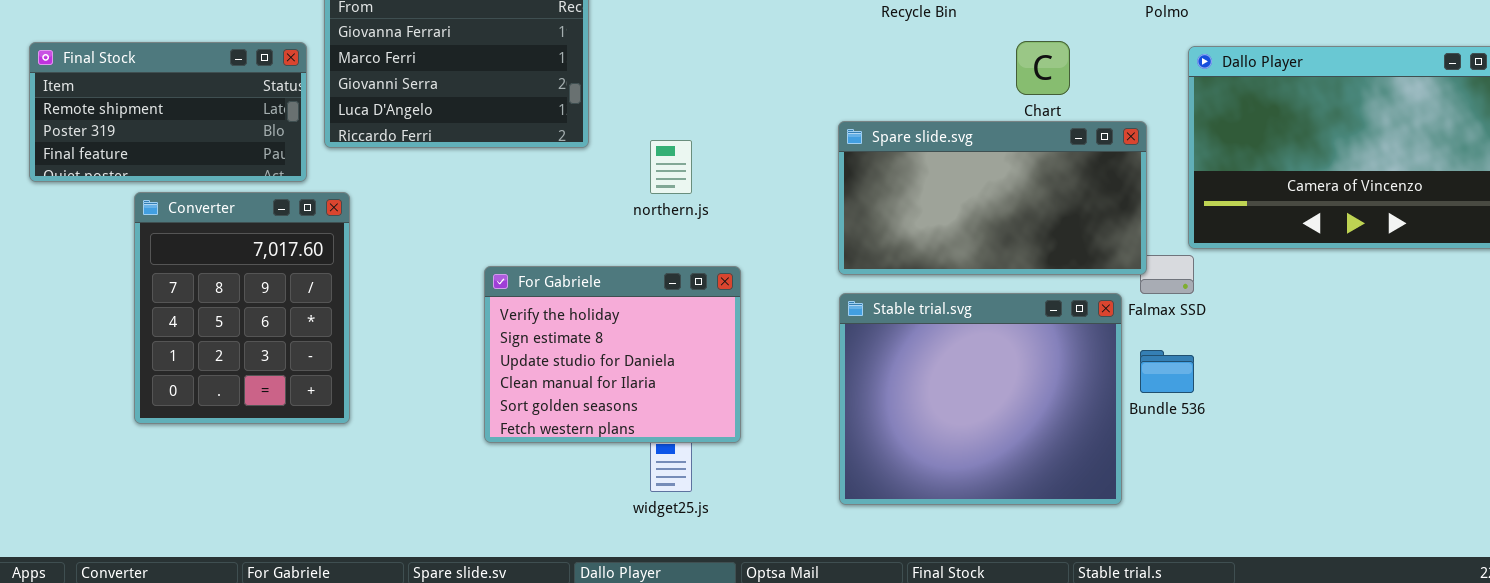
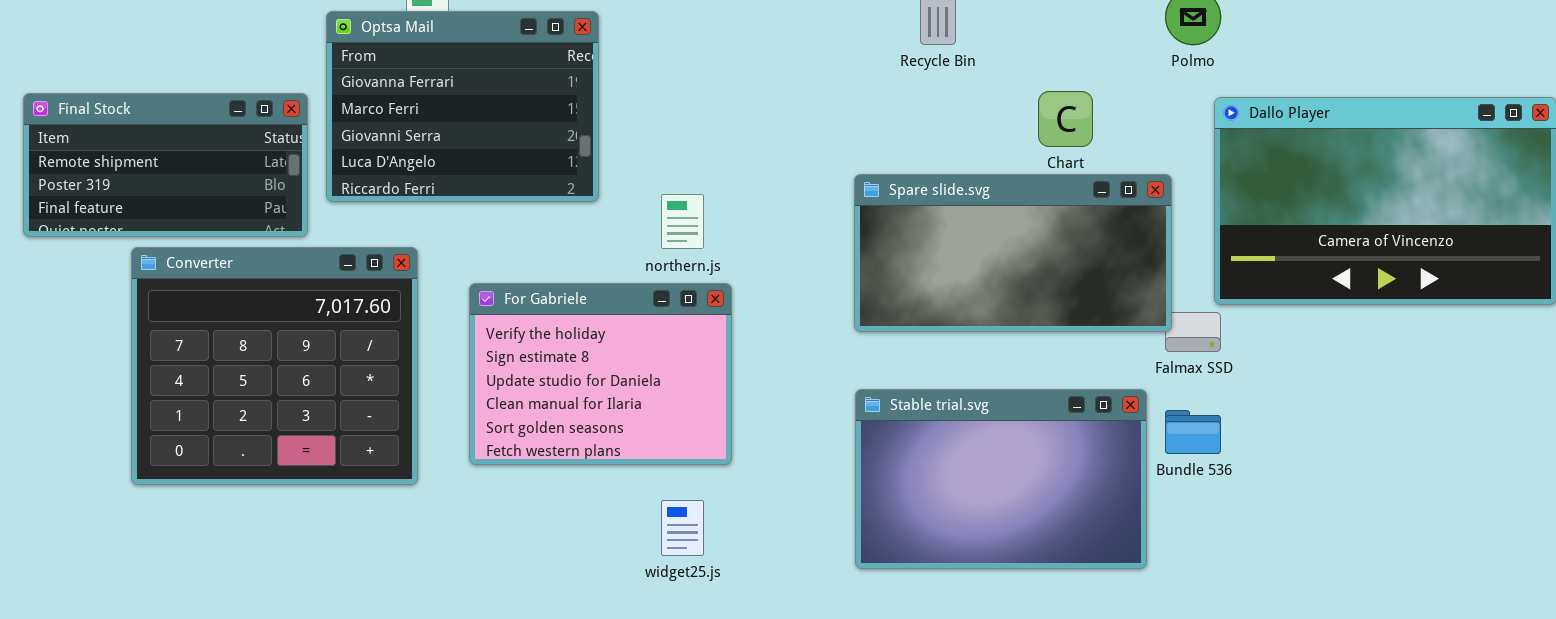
Converter: [134,192,350,424] -> [131,247,418,485], resized
For Gabriele: [484,266,741,443] -> [469,283,732,465], moved
Stable trial.svg: [839,293,1122,505] -> [855,389,1147,569], resized

